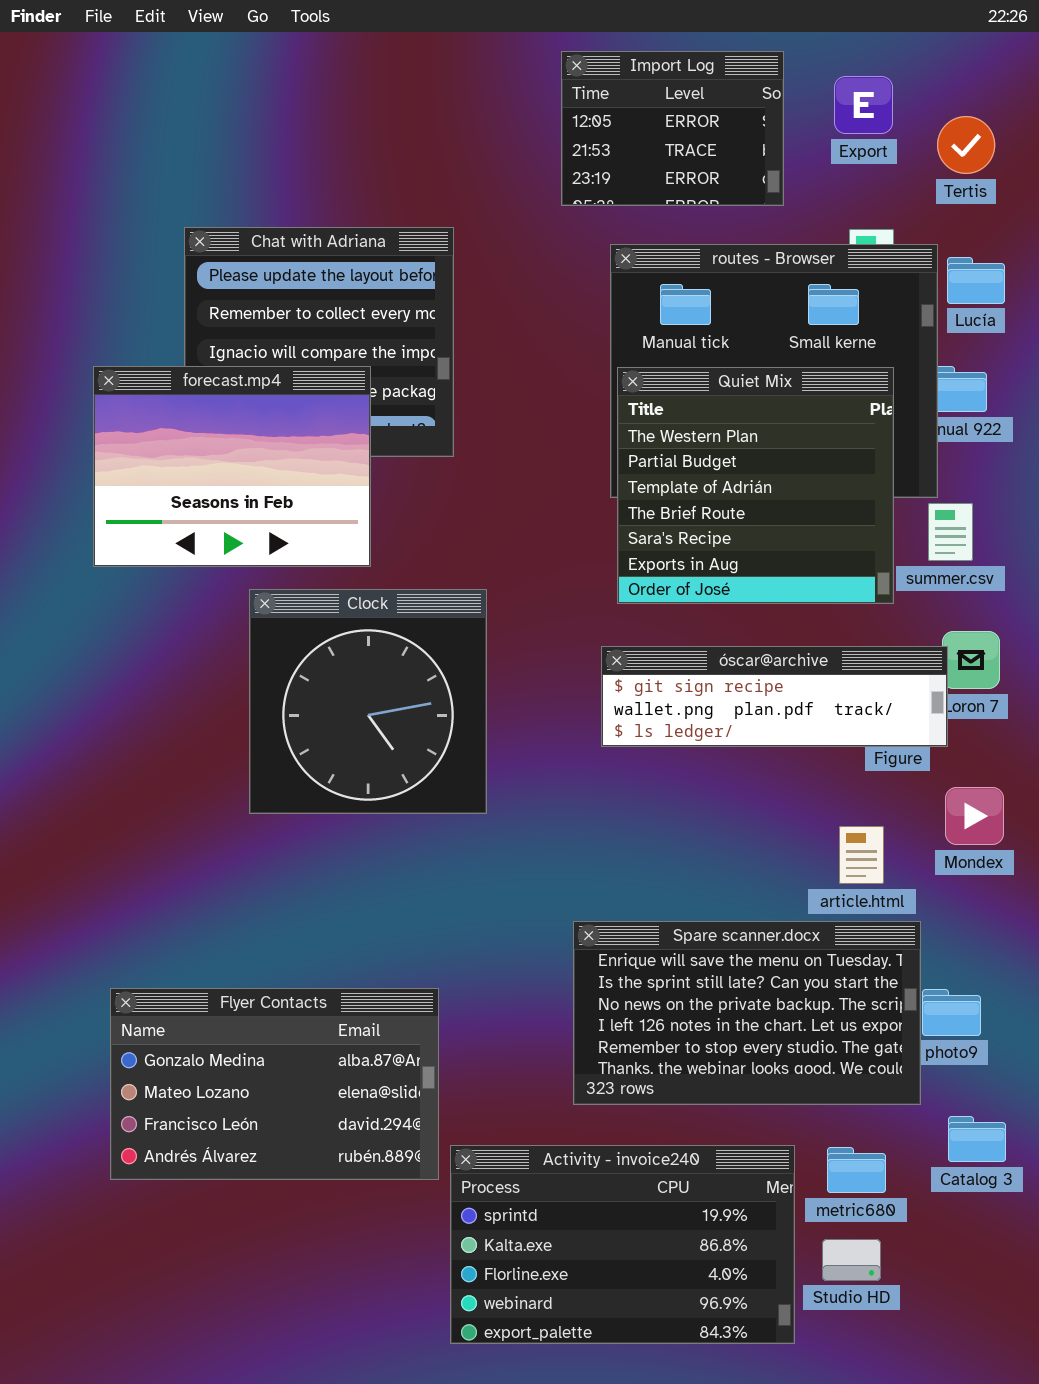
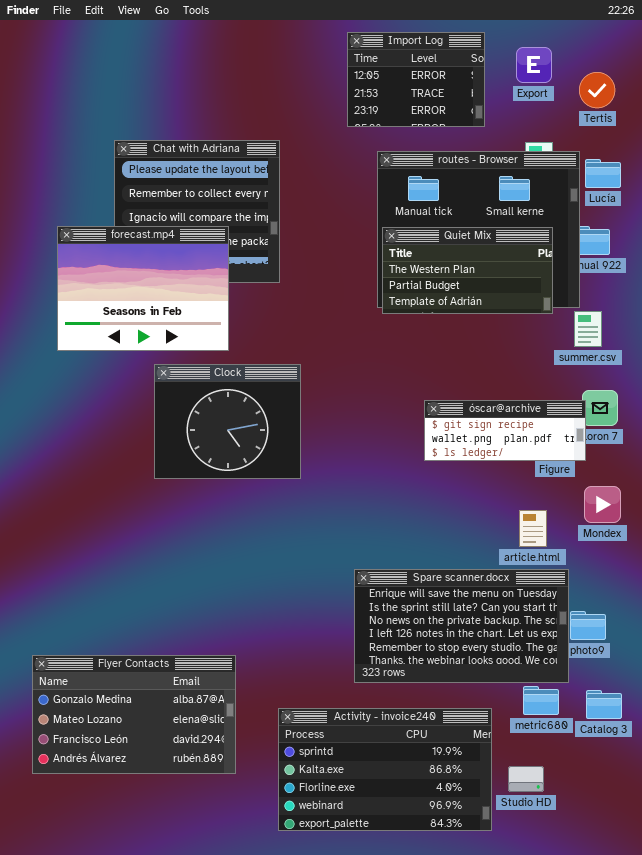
Quiet Mix: [617,367,894,604] -> [382,227,553,314], resized
Clock: [249,589,487,814] -> [154,364,301,479], resized
óscar@archive: [601,646,948,747] -> [424,400,586,461], resized
Flyer Contacts: [110,988,439,1180] -> [32,655,236,774], moved
metric680: [827,1147,886,1193] -> [523,686,559,715], moved

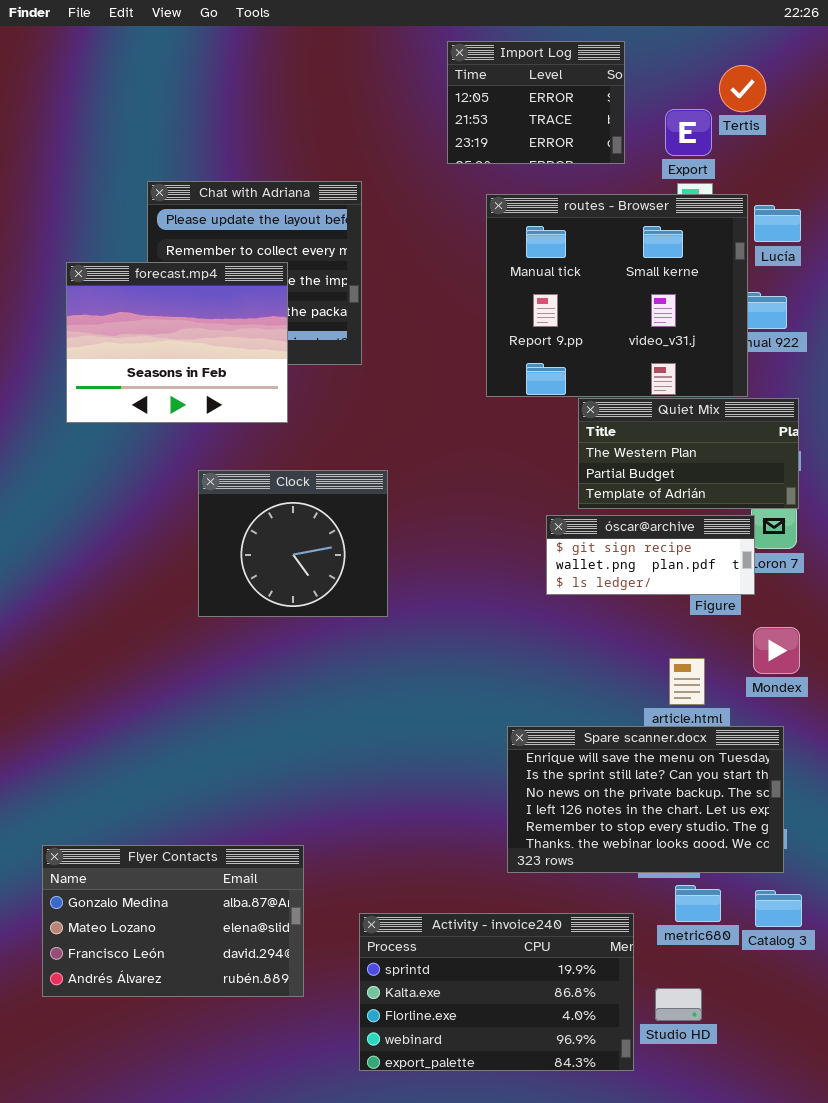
Export: [516,47,552,83] -> [665,109,712,156], moved
Tertis: [579,72,615,108] -> [719,65,766,112], moved
forecast.mp4: [57,226,229,351] -> [66,262,288,423], moved
Quiet Mix: [382,227,553,314] -> [578,398,799,509], moved
Spare scanner.docx: [354,569,569,683] -> [507,726,784,873], moved

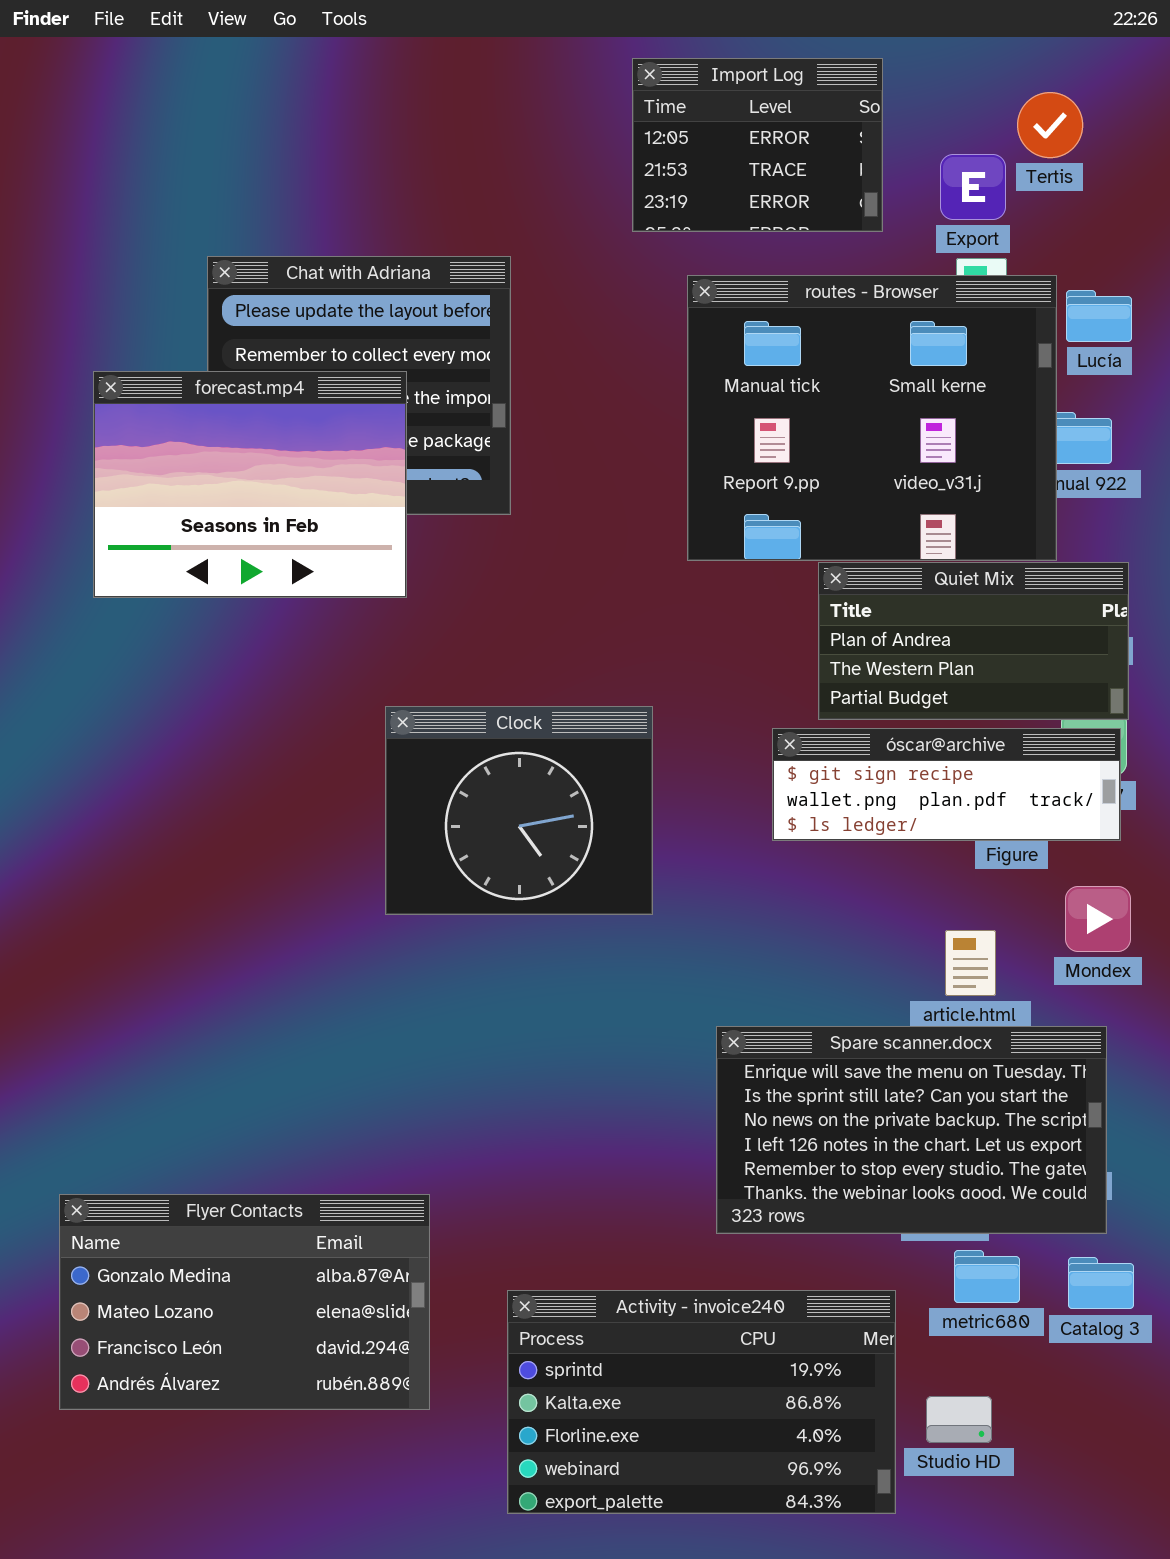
Quiet Mix: [578,398,799,509] -> [818,562,1129,720], scrolled up 1 row
Clock: [198,470,388,617] -> [385,706,653,915], moved
óscar@archive: [546,515,755,595] -> [772,728,1121,841], resized

